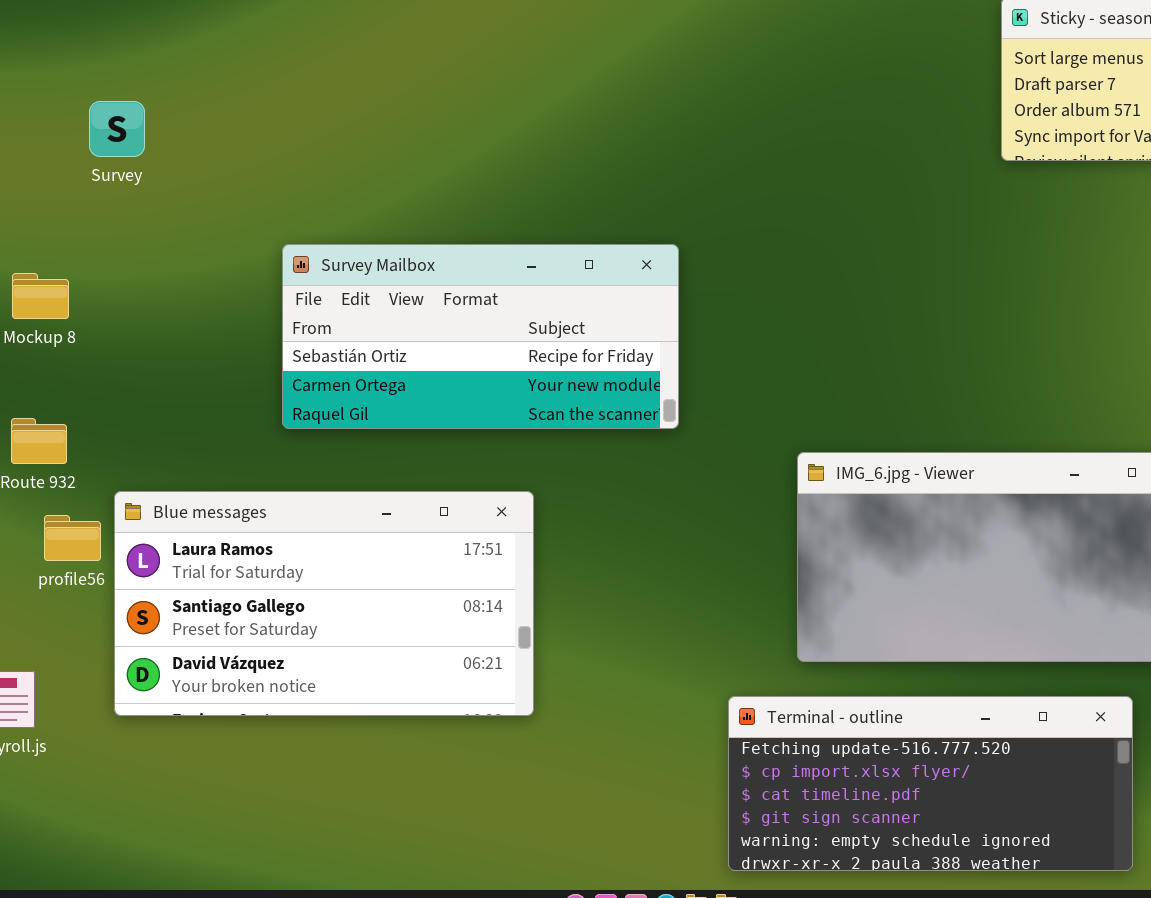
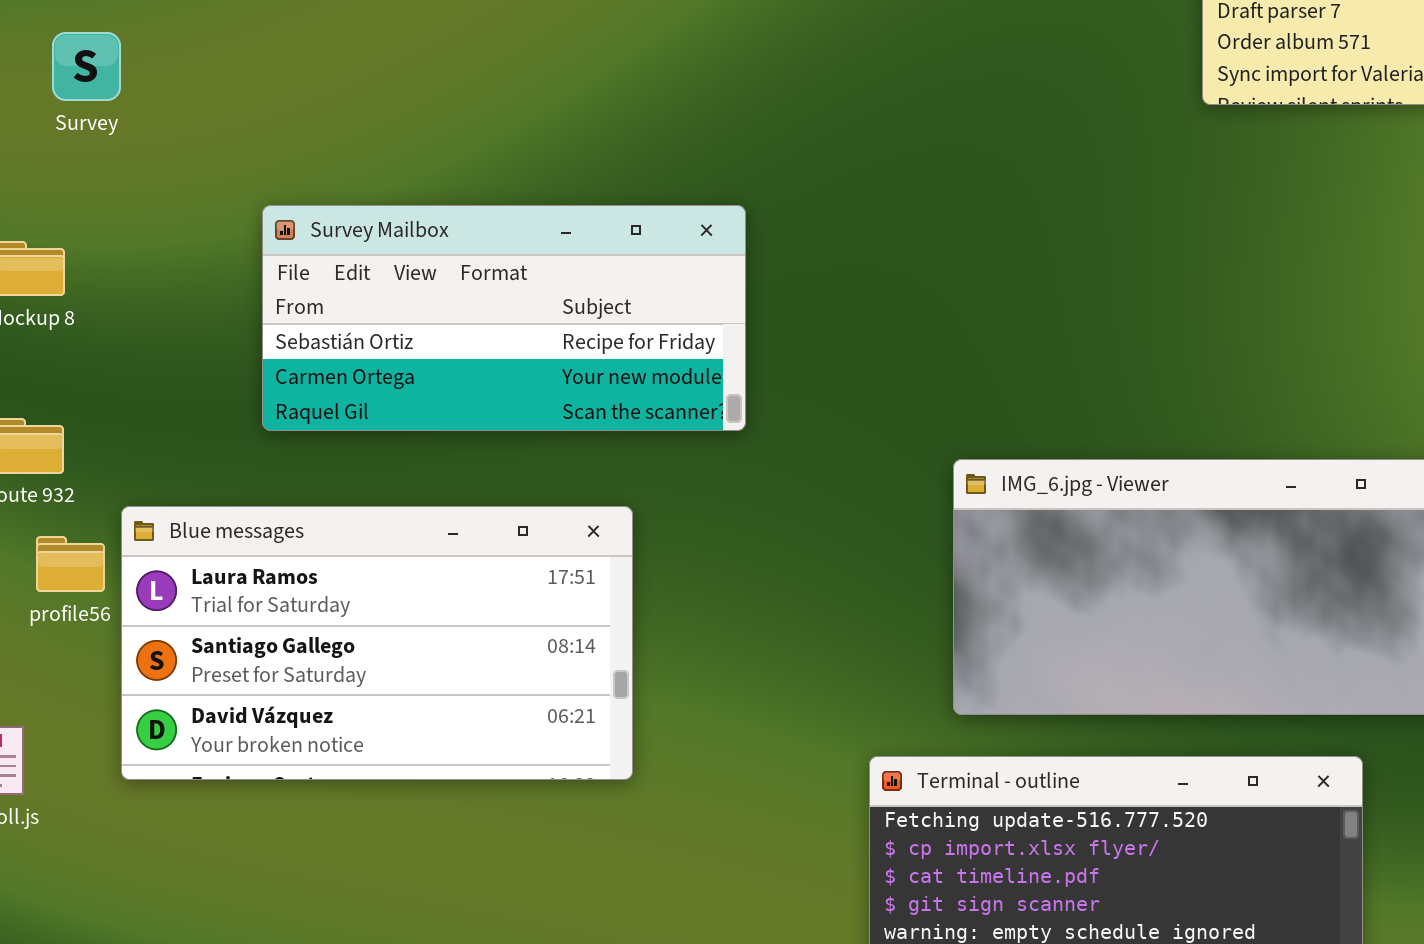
Survey: [89,101,145,157] -> [52,32,121,101], moved
Survey Mailbox: [282,244,679,429] -> [262,205,746,431], moved

